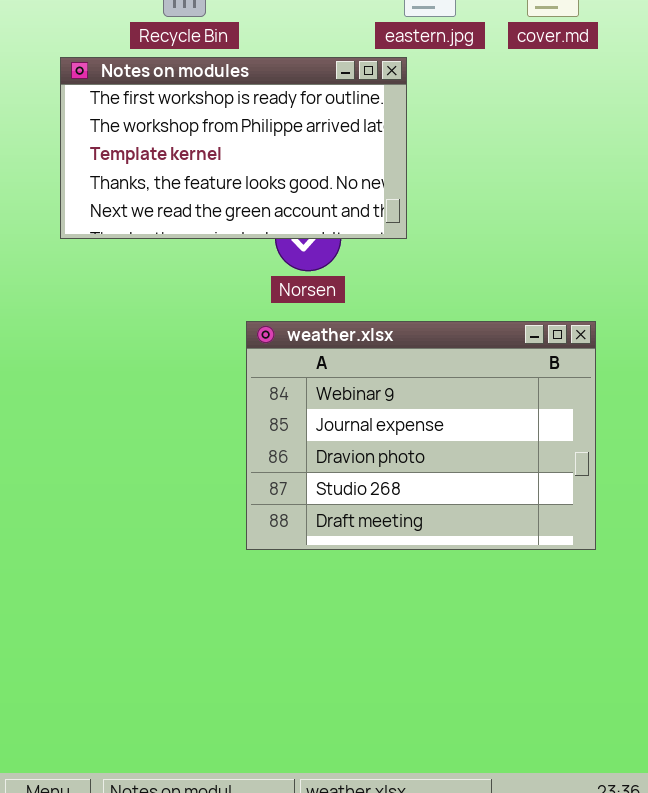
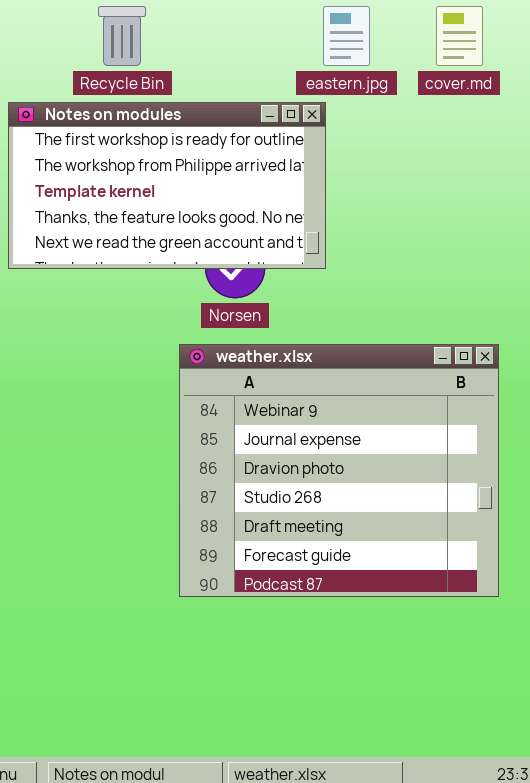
weather.xlsx: [246,321,596,550] -> [179,344,499,597], resized

